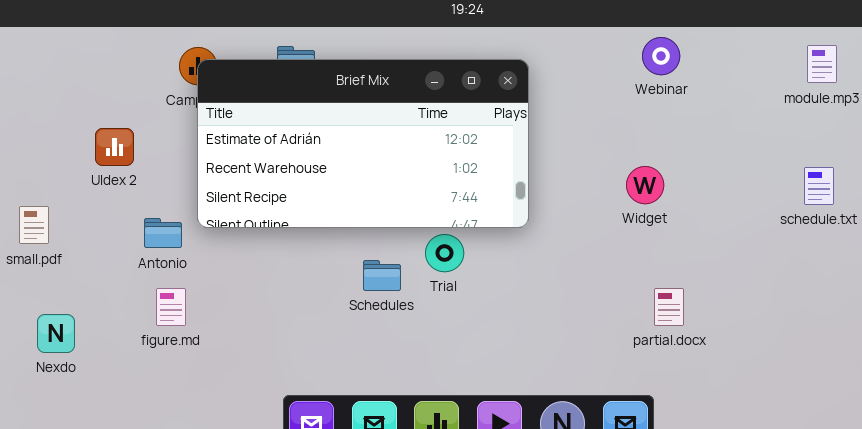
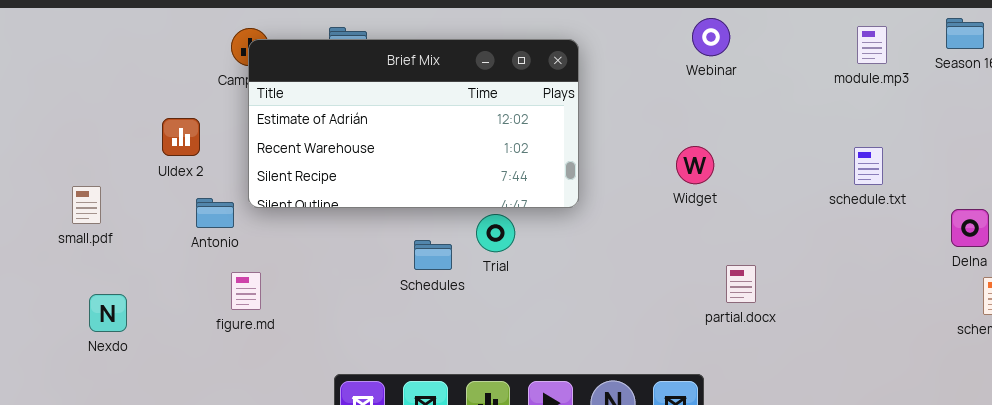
Uldex 2: [95,128,134,166] -> [162,118,200,156], moved
figure.md: [156,288,186,326] -> [231,272,261,310], moved
partial.docx: [654,288,684,326] -> [726,265,756,303], moved

